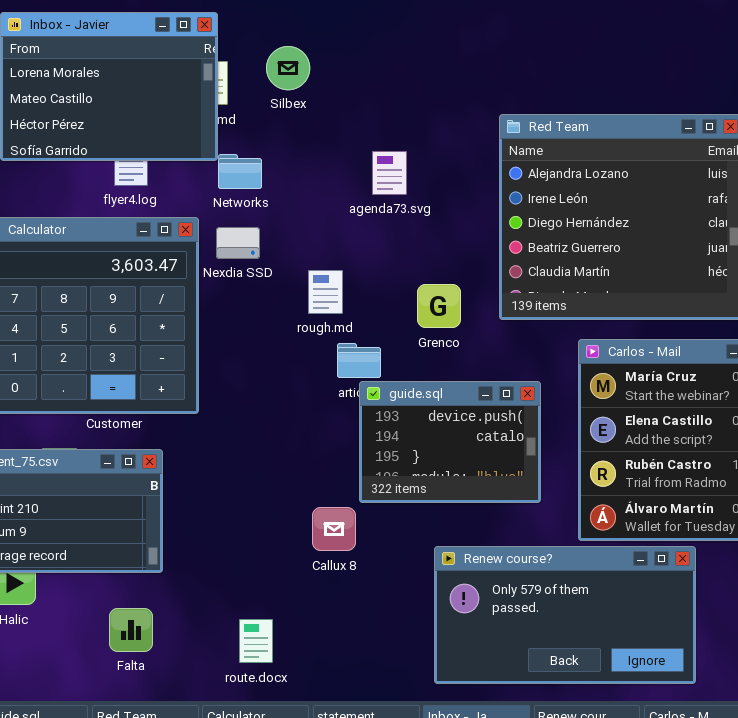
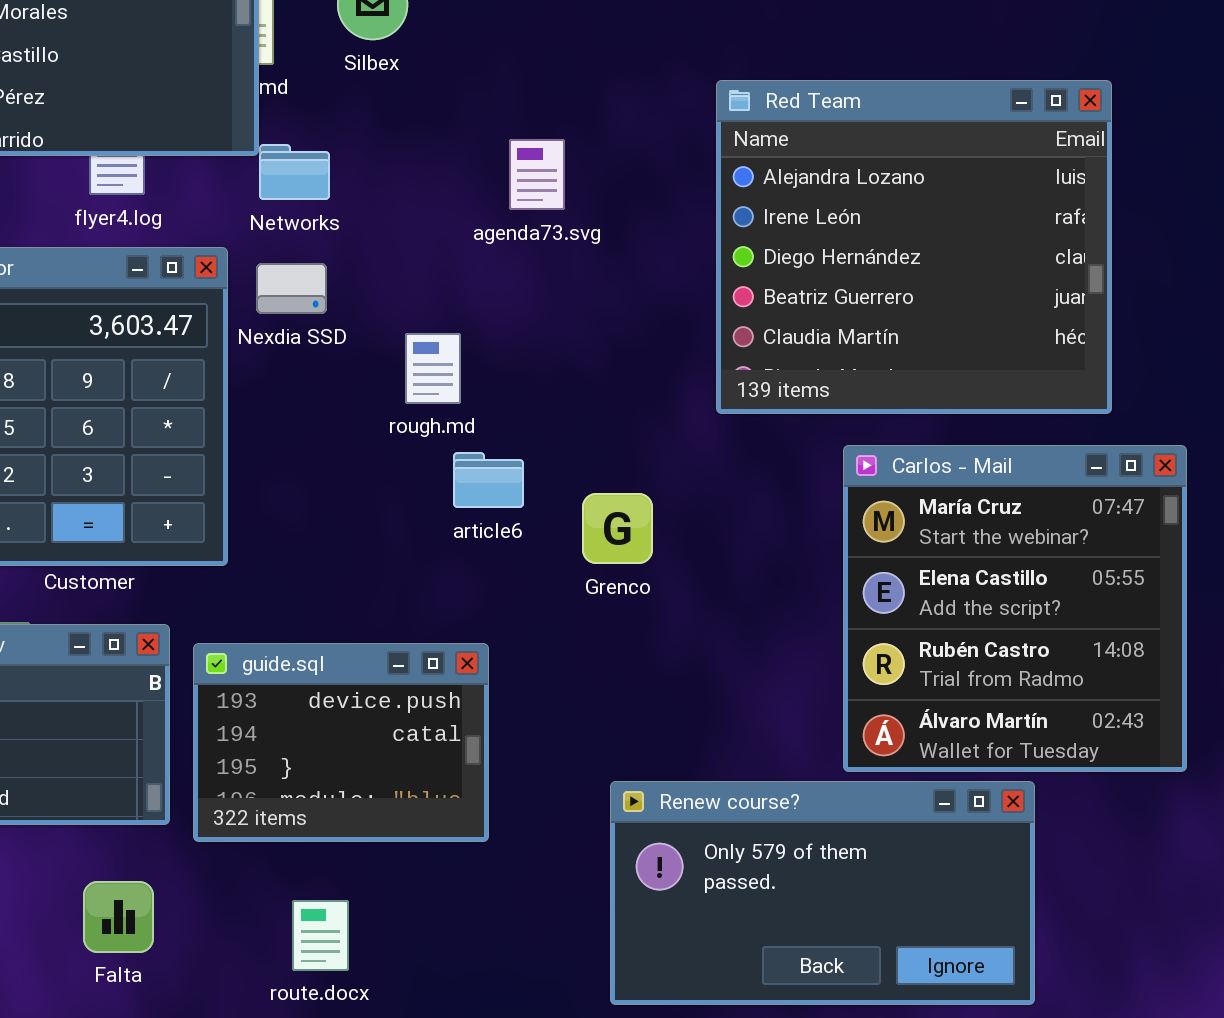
Grenco: [417,284,461,328] -> [582,493,653,564], moved
guide.sql: [359,381,541,503] -> [193,643,489,842], moved

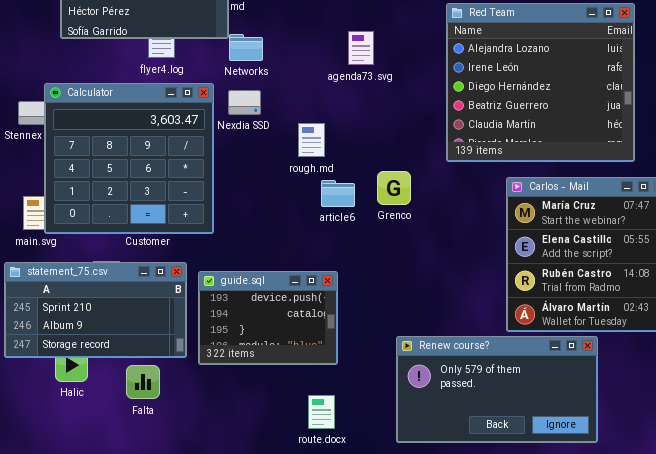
Grenco: [582,493,653,564] -> [377,171,411,205], moved
Falta: [83,881,154,953] -> [126,365,160,399], moved
route.docx: [292,900,349,971] -> [308,395,335,429], moved

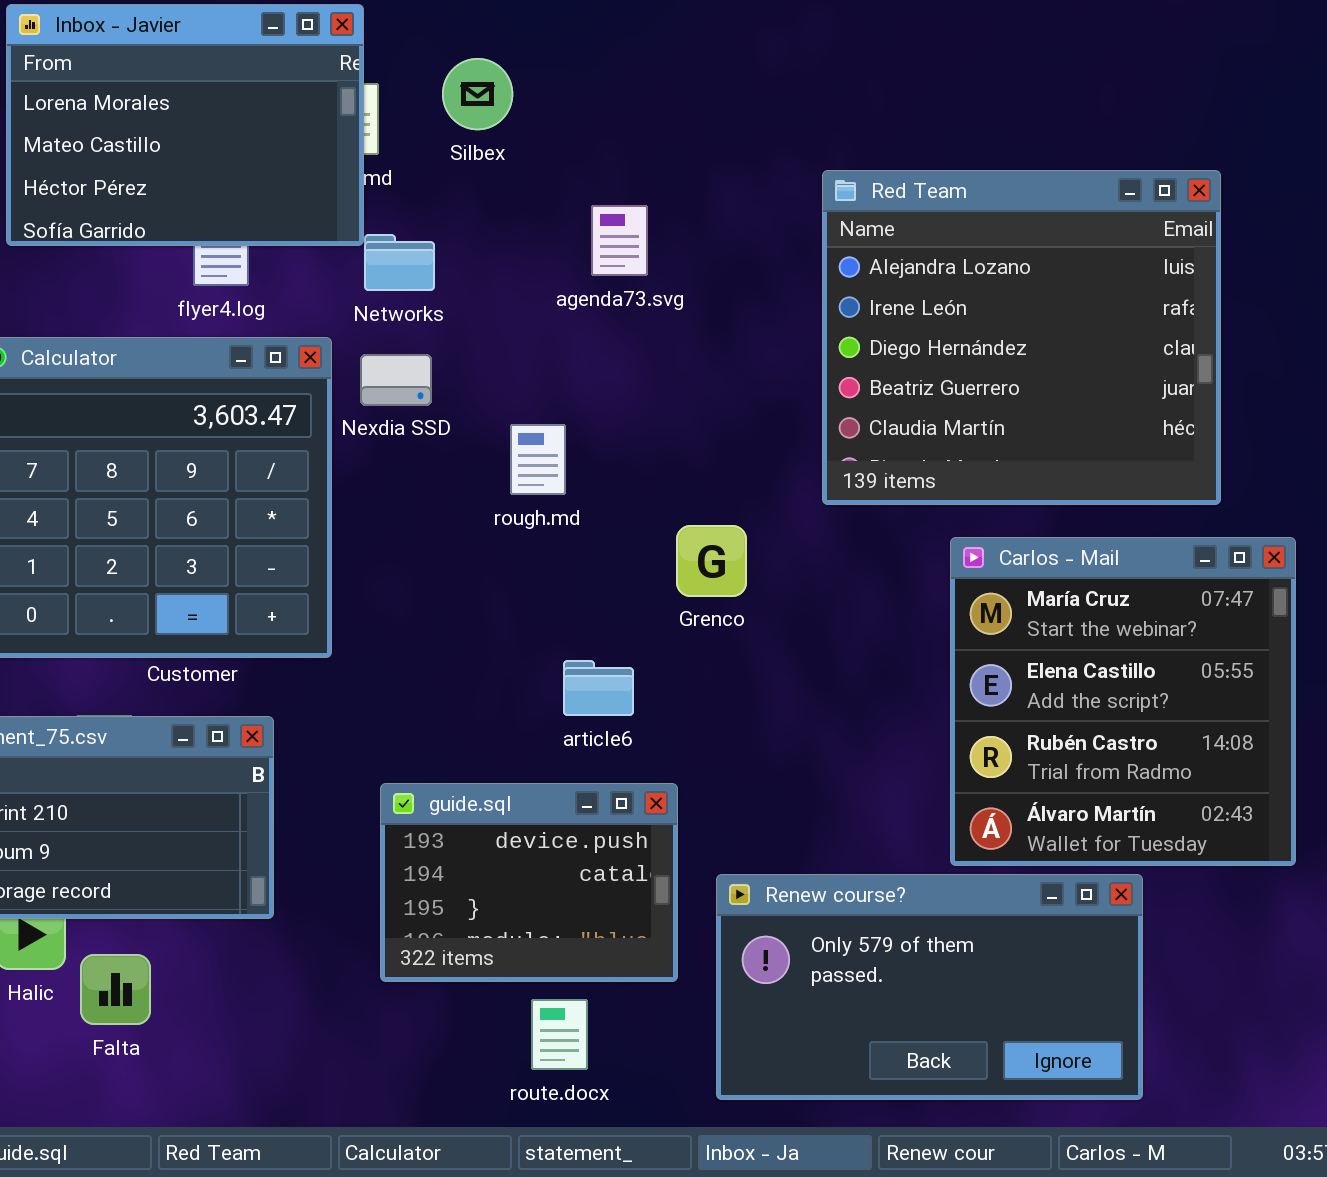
agenda73.svg: [348,31,374,65] -> [591,205,648,276], moved
article6: [321,180,355,207] -> [563,660,634,716], moved
guide.sql: [198,271,338,365] -> [380,783,678,982], moved
Falta: [126,365,160,399] -> [80,954,151,1025], moved

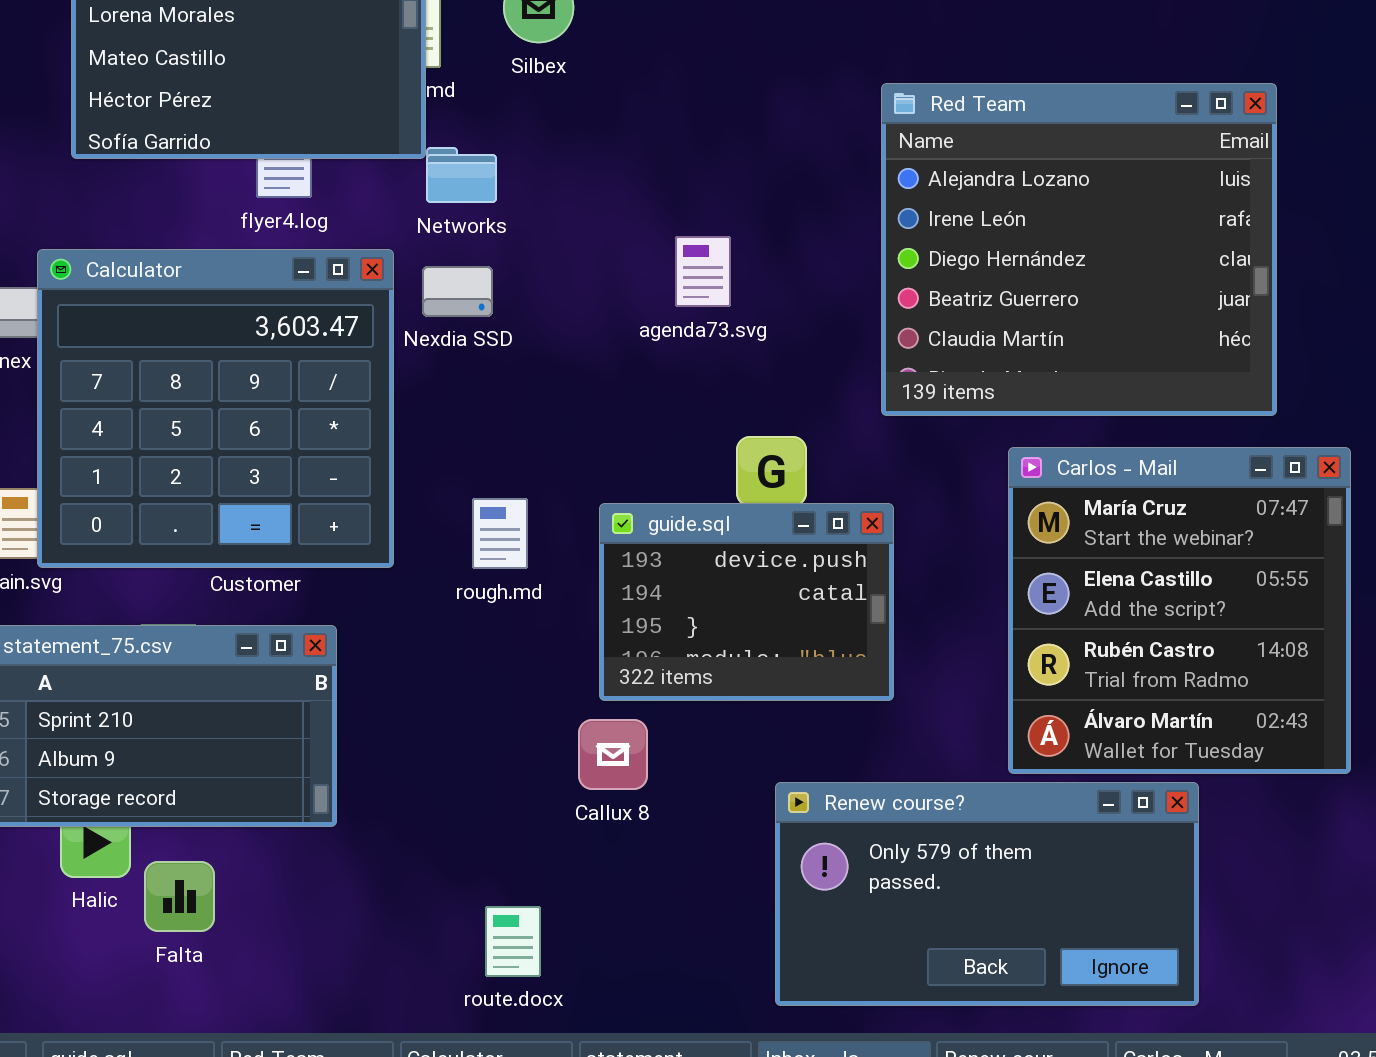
agenda73.svg: [591,205,648,276] -> [675,236,731,307], moved
rough.md: [510,424,566,495] -> [472,498,528,569], moved
guide.sql: [380,783,678,982] -> [599,503,894,701], moved
route.docx: [531,999,588,1070] -> [485,906,541,977], moved

